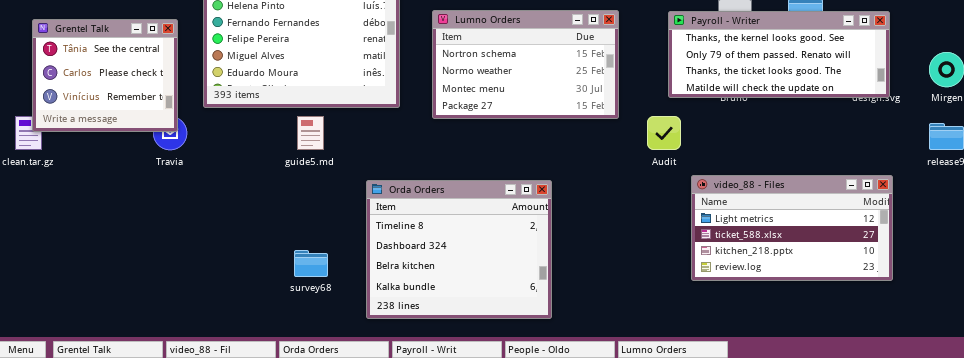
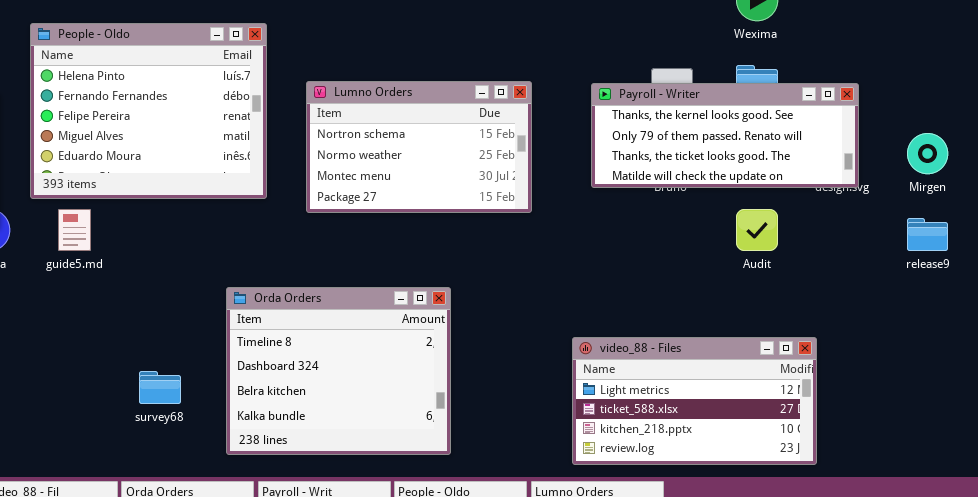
guide5.md: [297,116,324,150] -> [58,209,91,251], moved
Audit: [647,116,681,150] -> [736,209,778,251], moved
video_88 - Files: [691,175,893,281] -> [572,337,817,465], moved

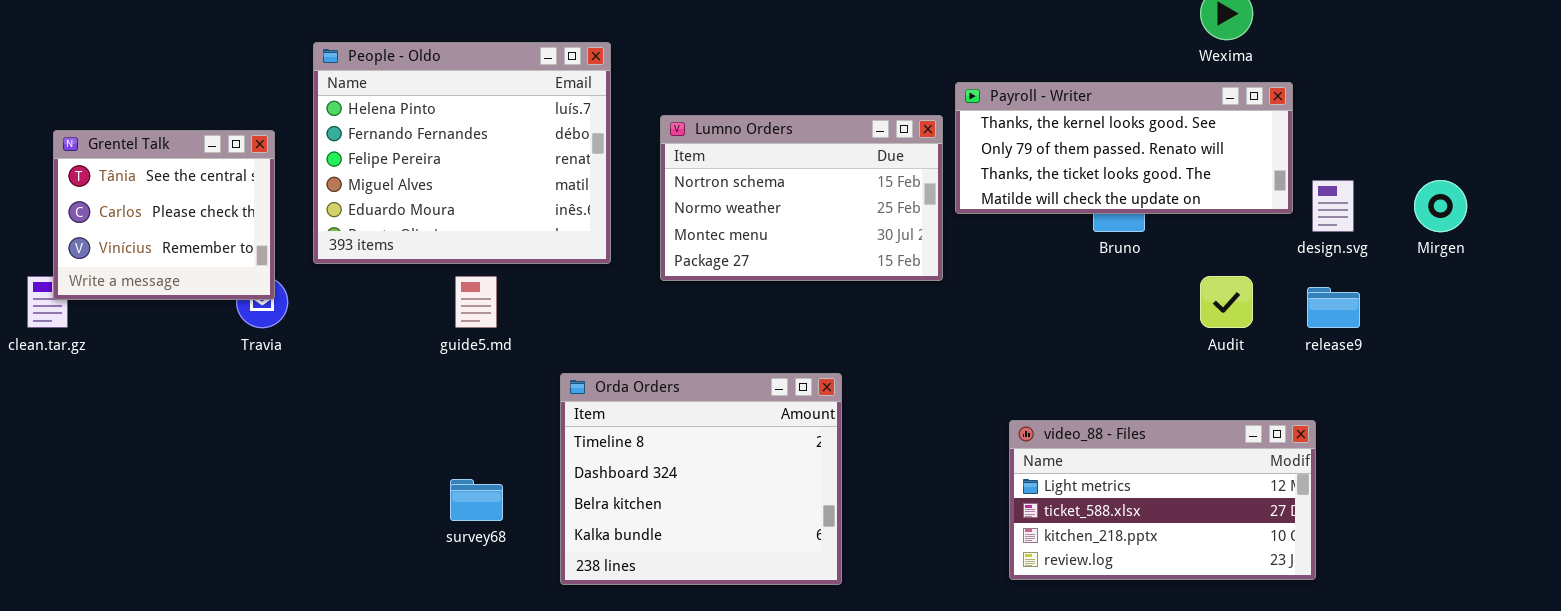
Payroll - Writer: [591,83,859,188] -> [955,82,1293,214], moved
guide5.md: [58,209,91,251] -> [455,276,497,328], moved
release9: [907,218,948,251] -> [1307,287,1360,328], moved
video_88 - Files: [572,337,817,465] -> [1009,420,1316,580], moved

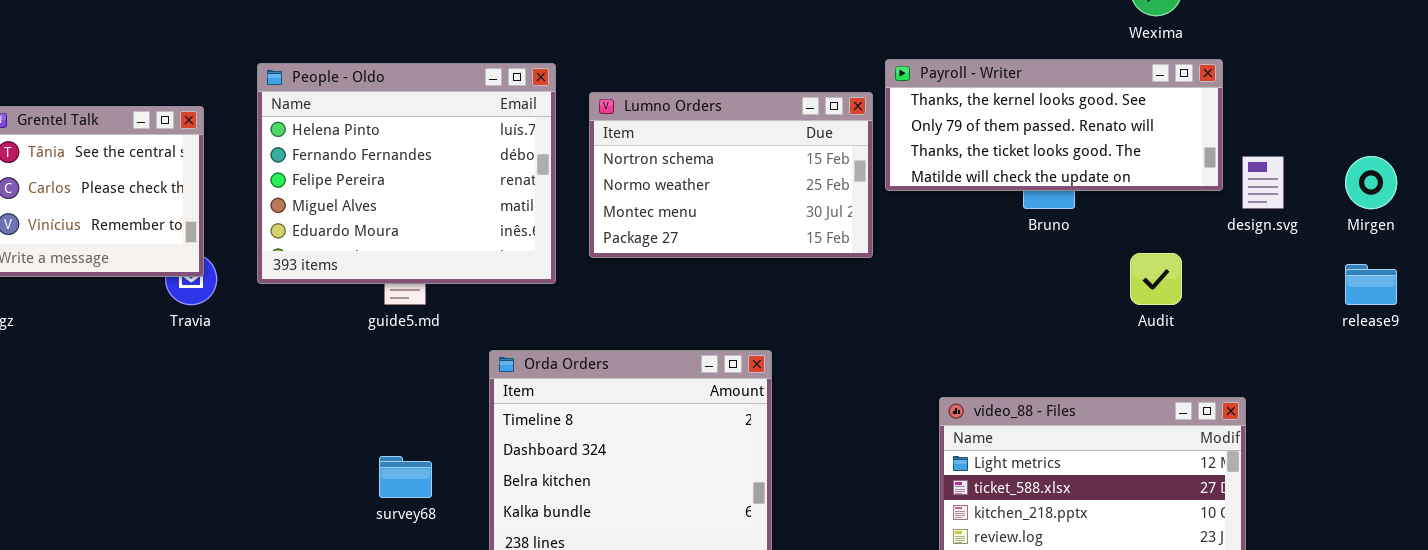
People - Oldo: [313,42,611,264] -> [257,63,556,284], moved
release9: [1307,287,1360,328] -> [1345,264,1397,305], moved

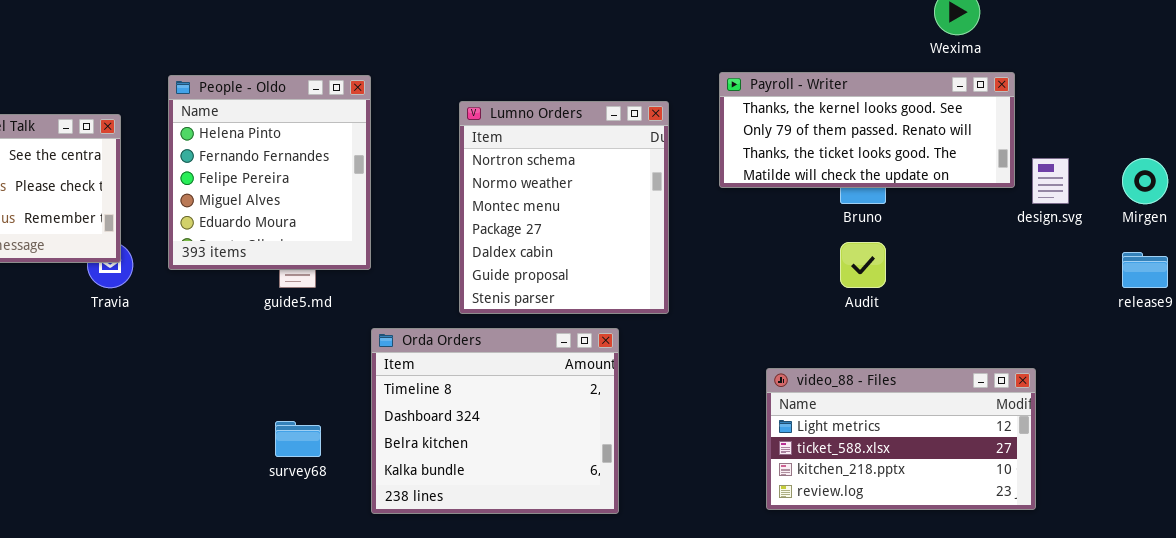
People - Oldo: [257,63,556,284] -> [168,75,371,270], resized
Lumno Orders: [589,92,873,258] -> [459,101,669,314], resized
Audit: [1130,253,1182,305] -> [840,242,886,288], moved

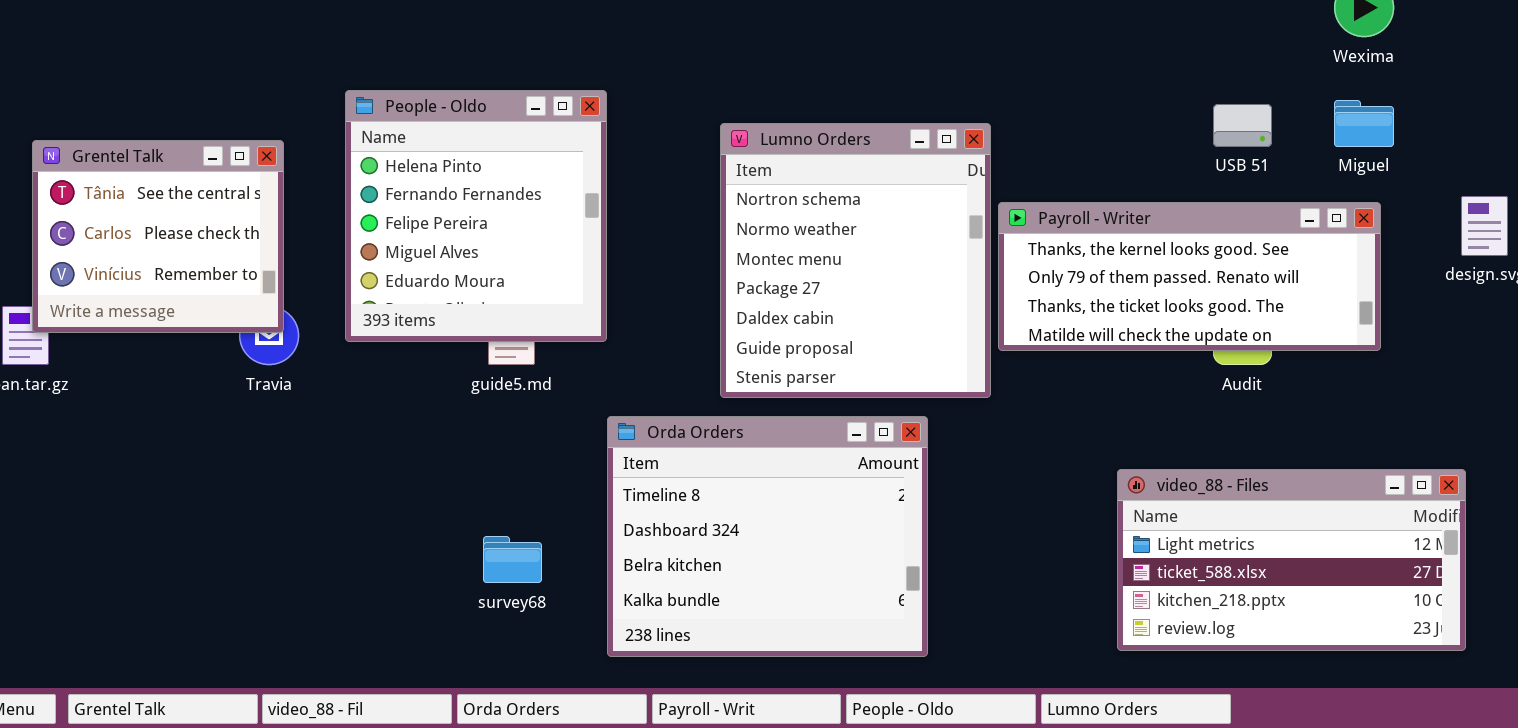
Payroll - Writer: [719,72,1015,188] -> [998,202,1381,351], moved

